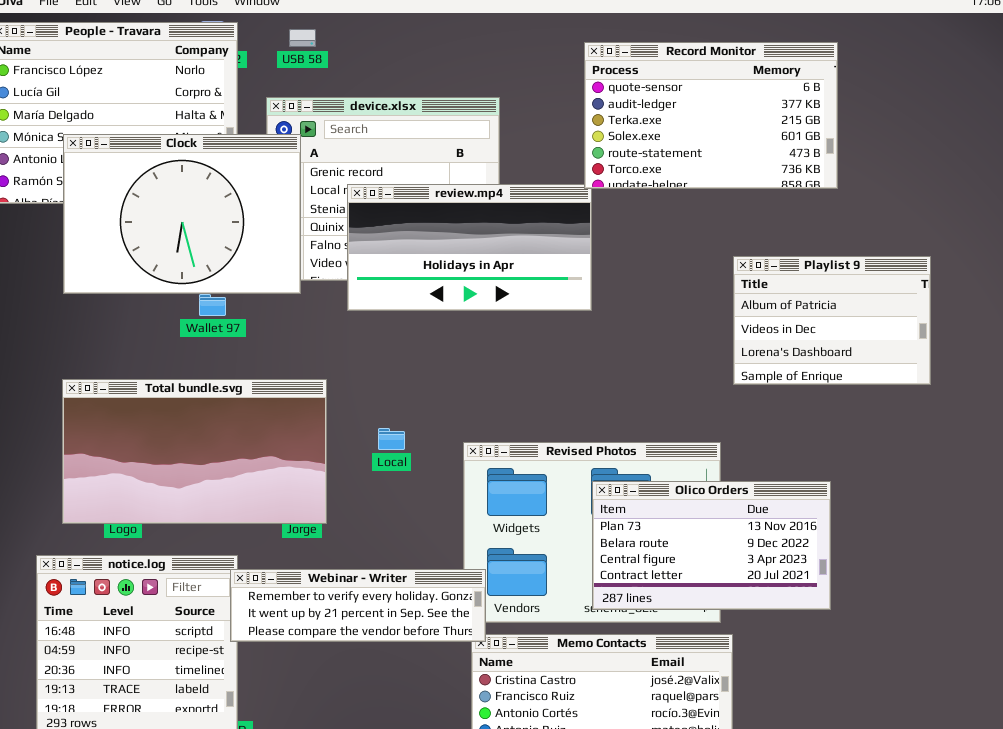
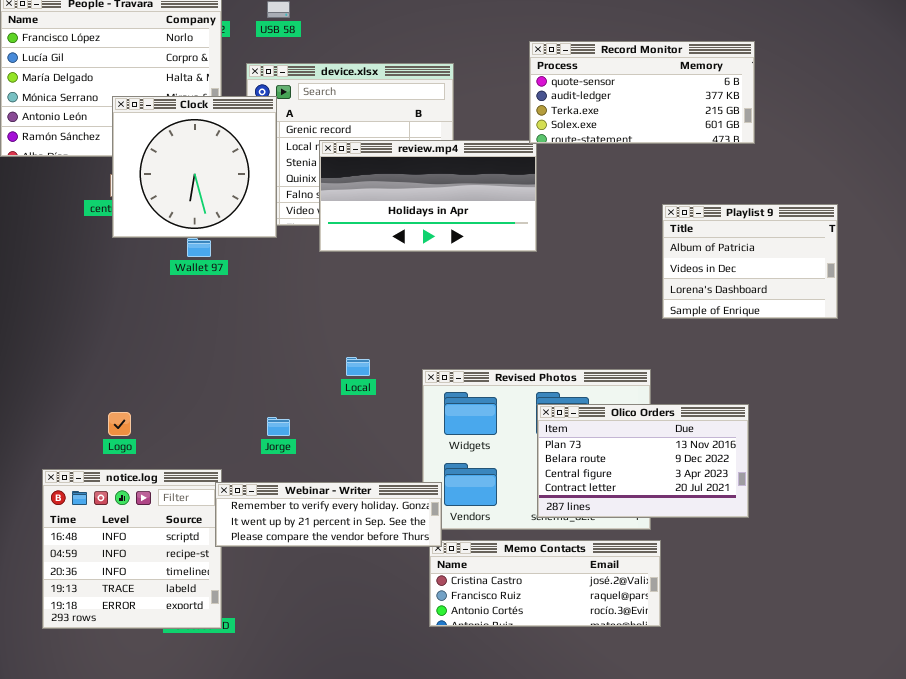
Record Monitor: [584,42,838,189] -> [529,41,755,144], resized
Clock: [63,134,301,294] -> [112,96,277,238], resized
Total bundle.svg: [62,379,327,524] -> none, closed

